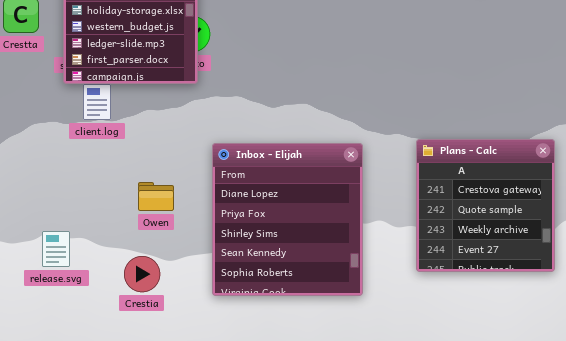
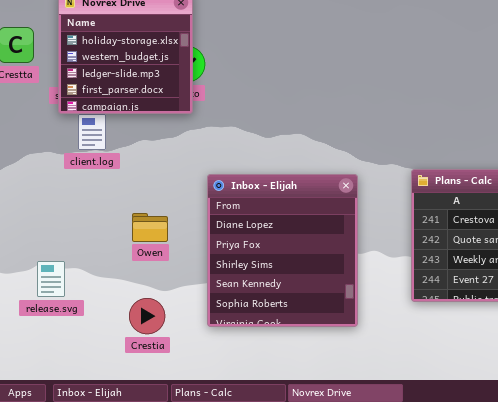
Crestia: [124,256,160,292] -> [129,298,165,334], moved

